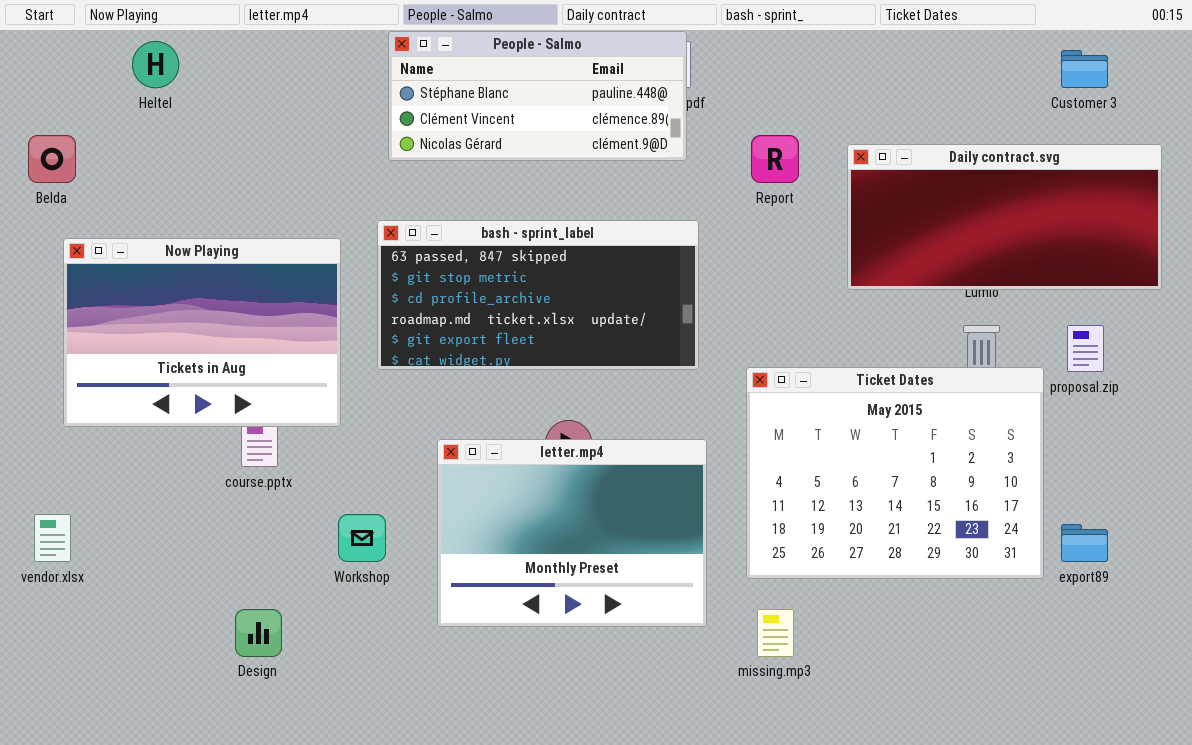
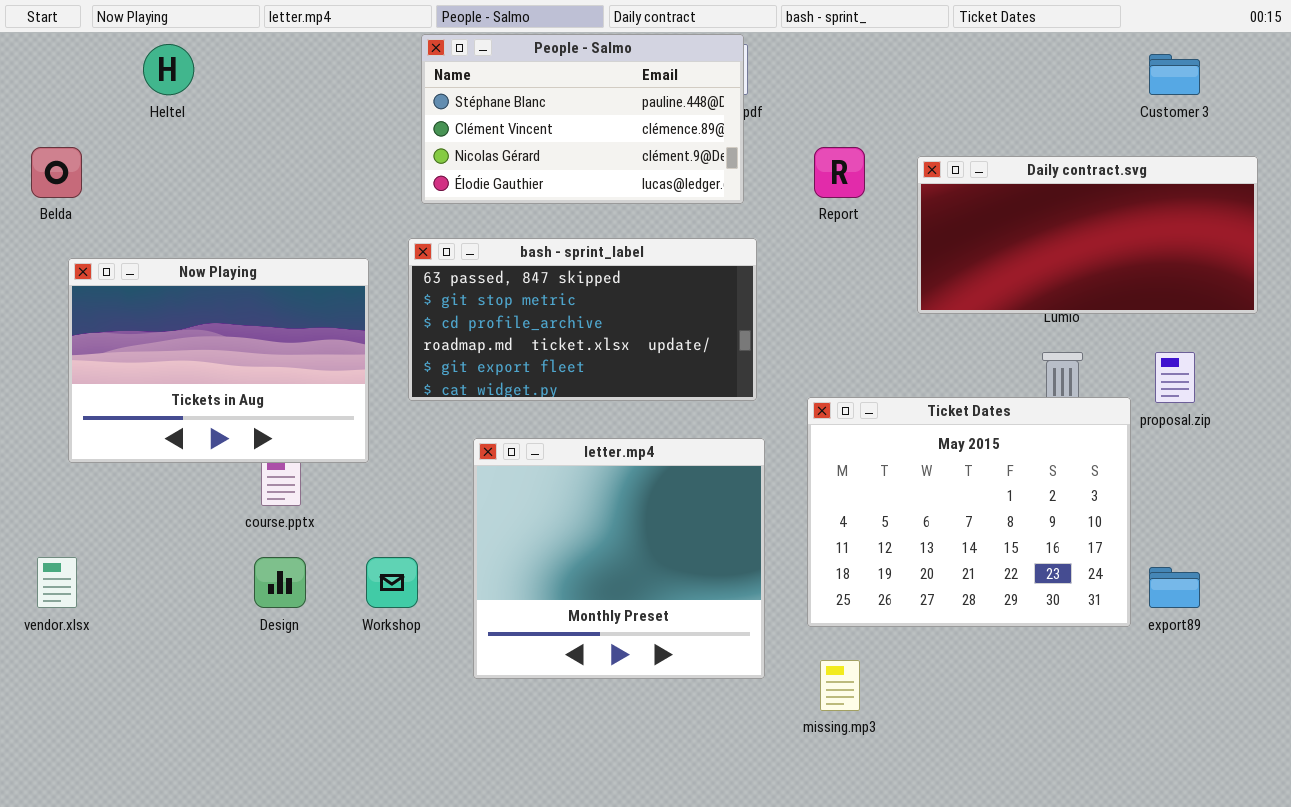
People - Salmo: [388,31,687,161] -> [421,34,744,204], resized
letter.mp4: [437,439,707,627] -> [473,438,765,679], resized
Design: [235,609,282,657] -> [254,557,306,608], moved

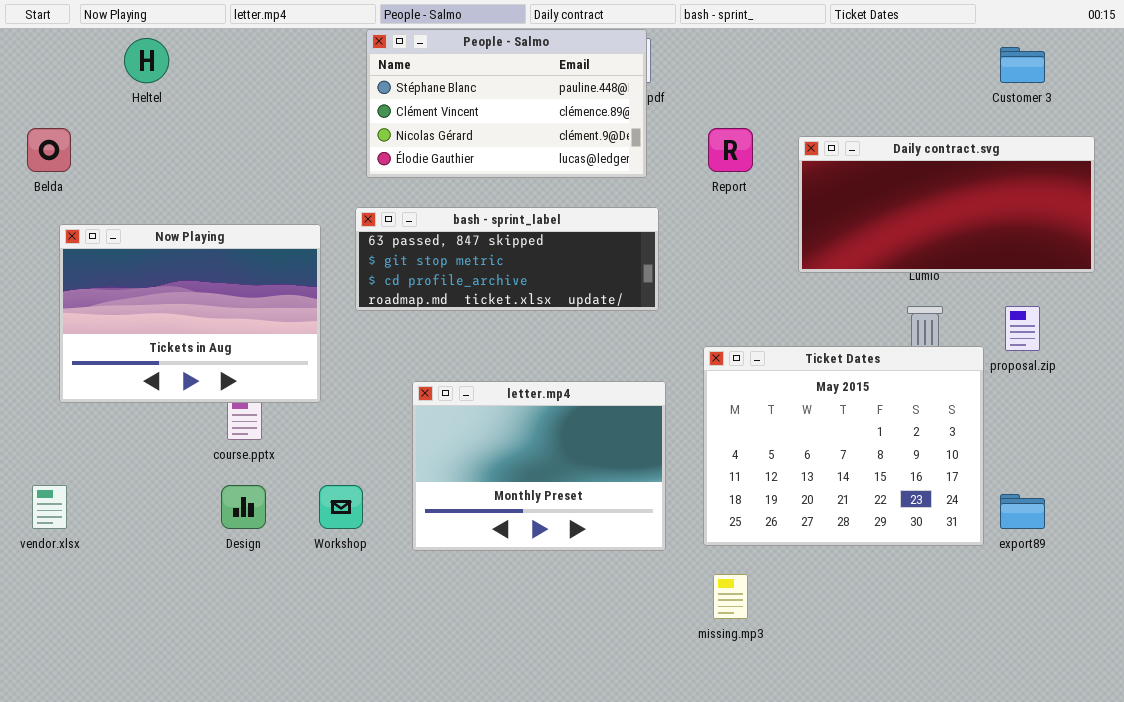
bash - sprint_label: [408,238,757,401] -> [355,207,659,311], resized
letter.mp4: [473,438,765,679] -> [412,381,666,551], resized

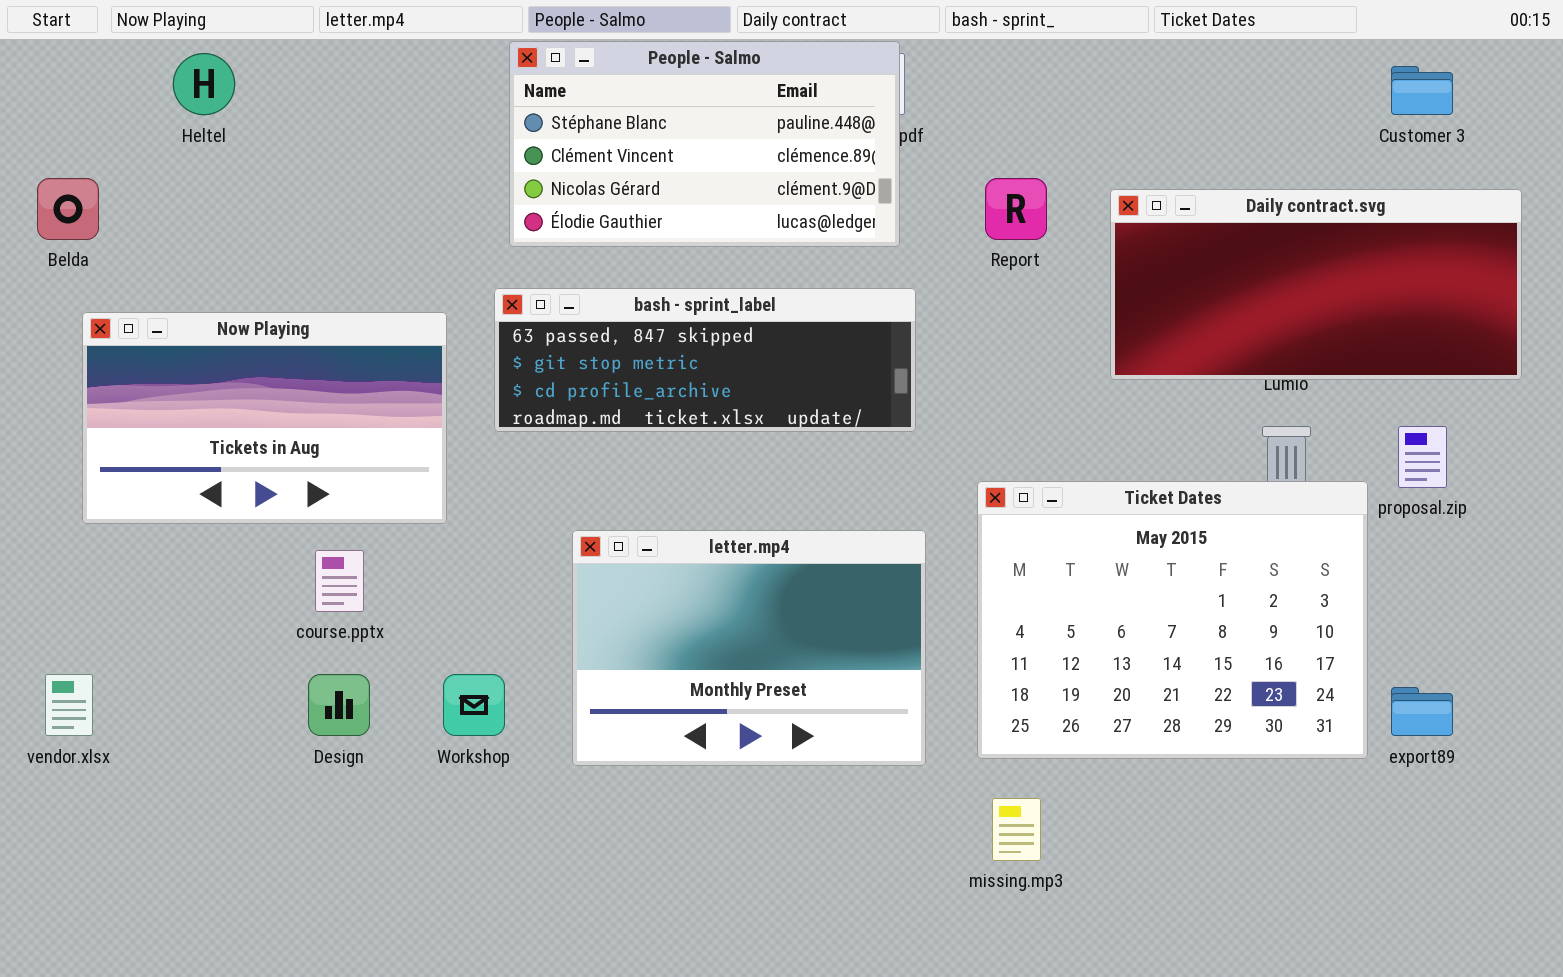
Now Playing: [59,224,321,403] -> [82,312,447,524], resized

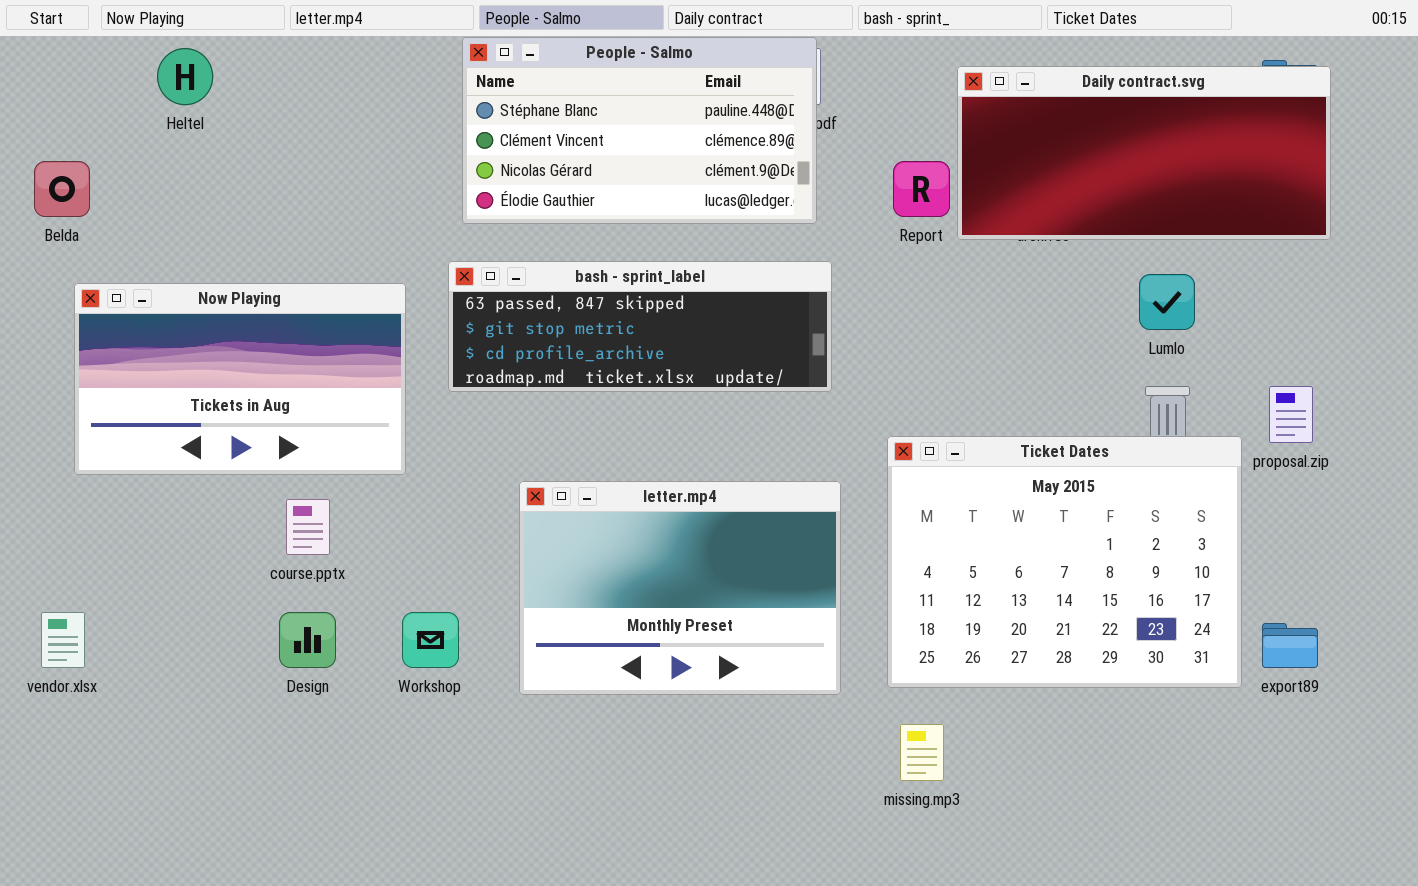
Daily contract.svg: [1110,189,1522,380] -> [957,66,1331,240], moved

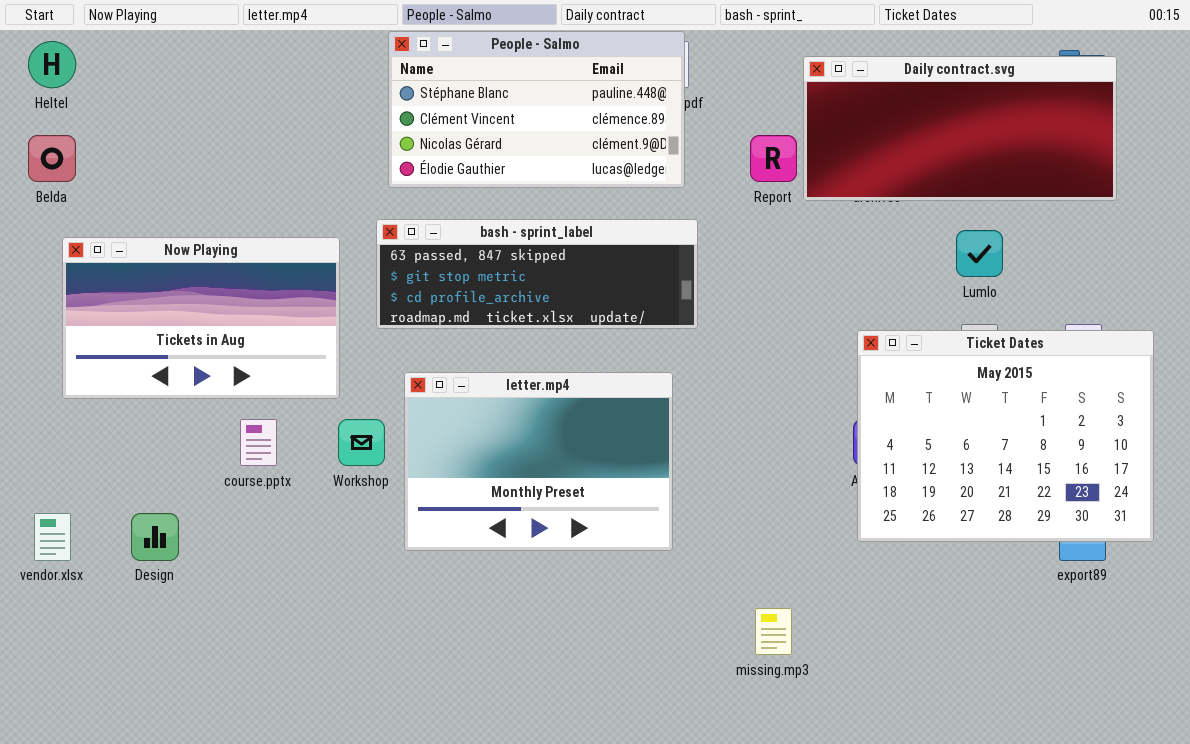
Heltel: [157,48,213,105] -> [28,41,76,88], moved
Ticket Dates: [887,436,1242,688] -> [857,330,1154,542], moved
letter.mp4: [519,481,841,695] -> [404,372,673,551], moved
Design: [279,612,336,668] -> [131,513,179,561], moved
Workshop: [402,612,459,668] -> [338,419,385,466], moved

